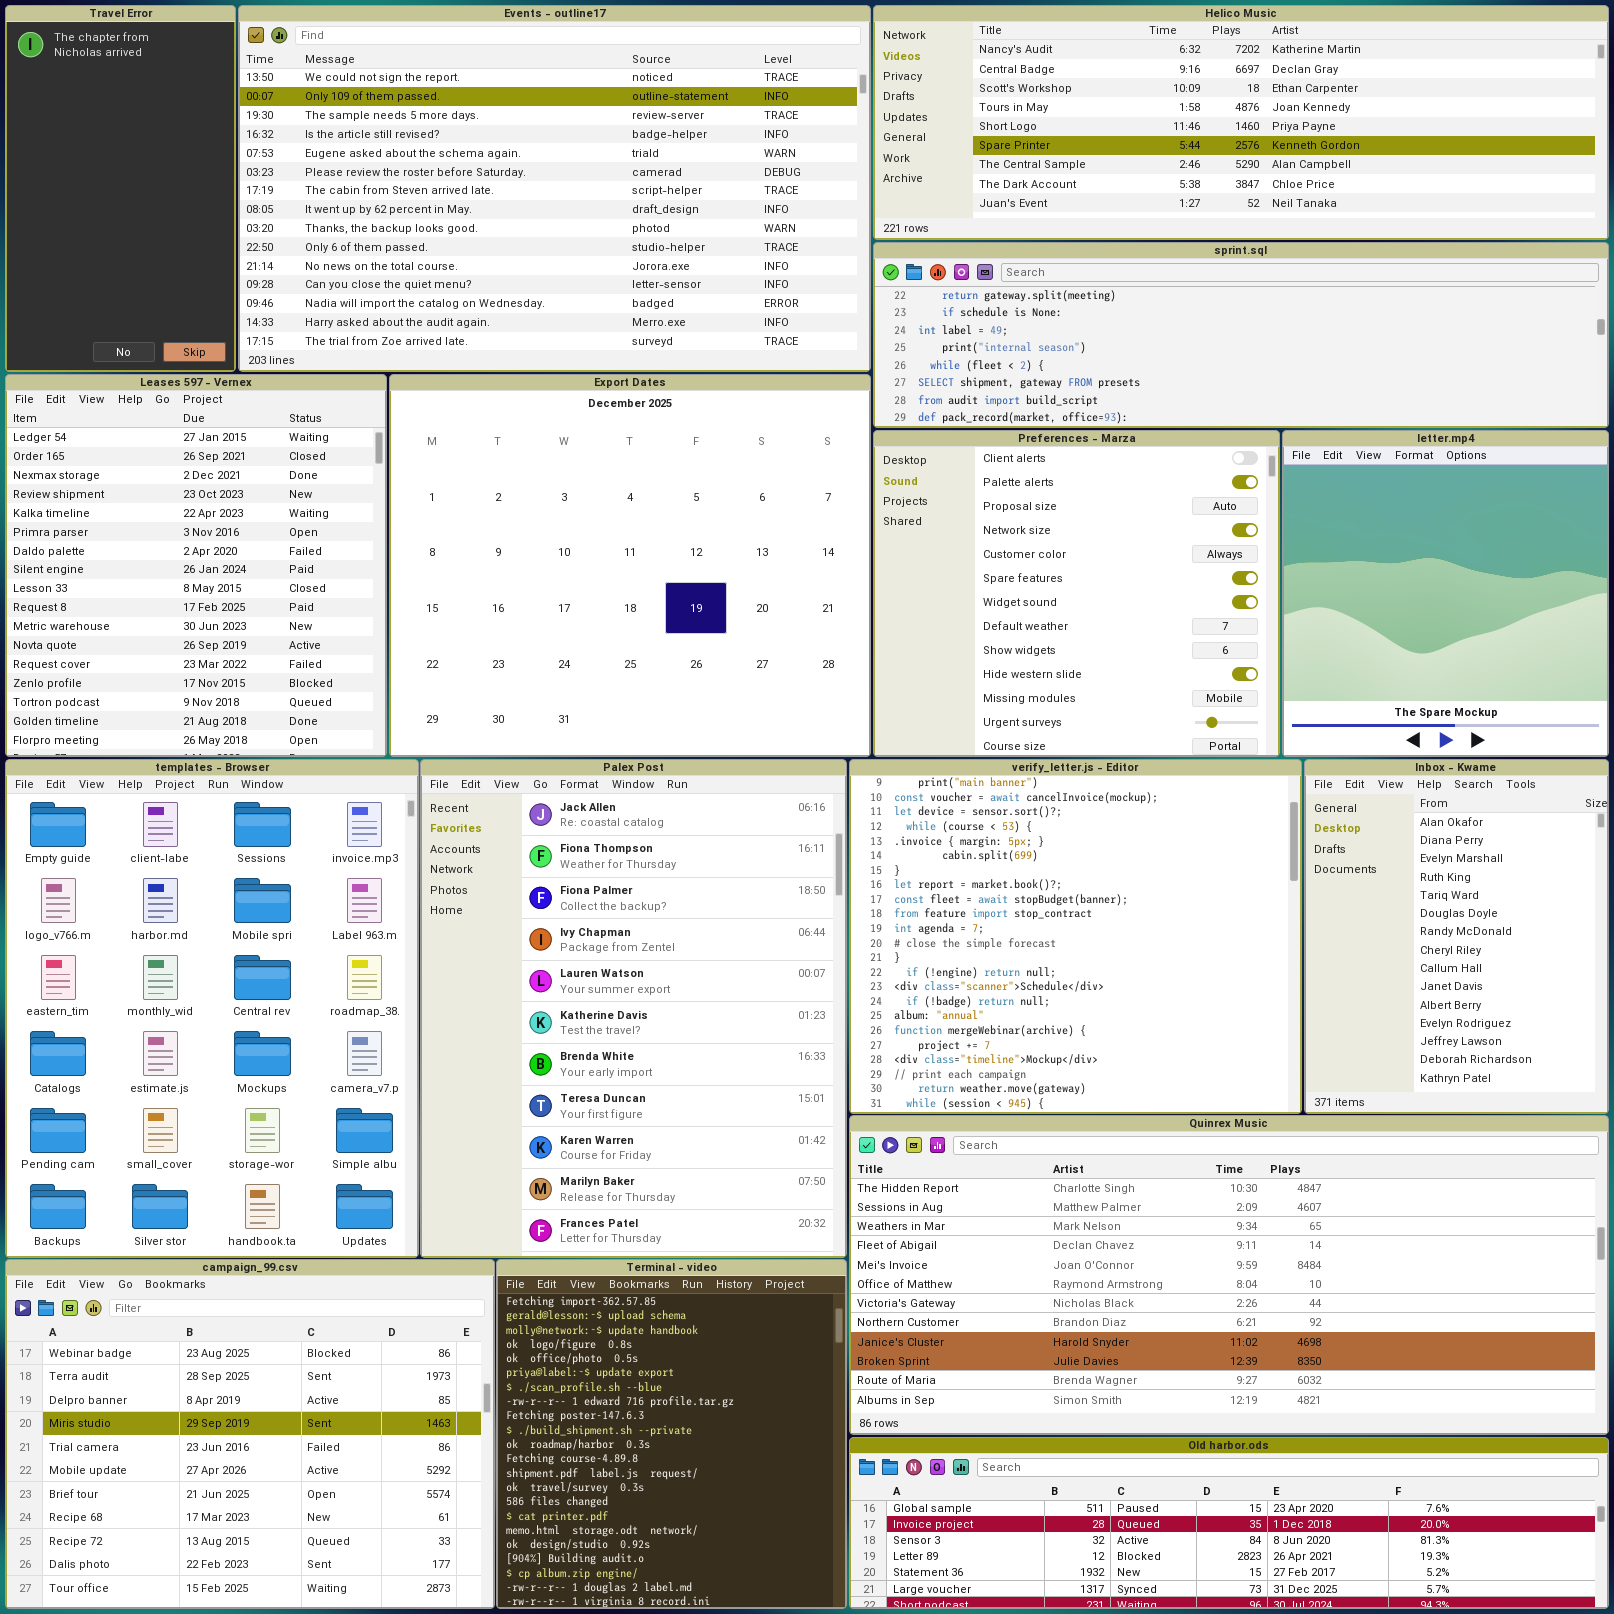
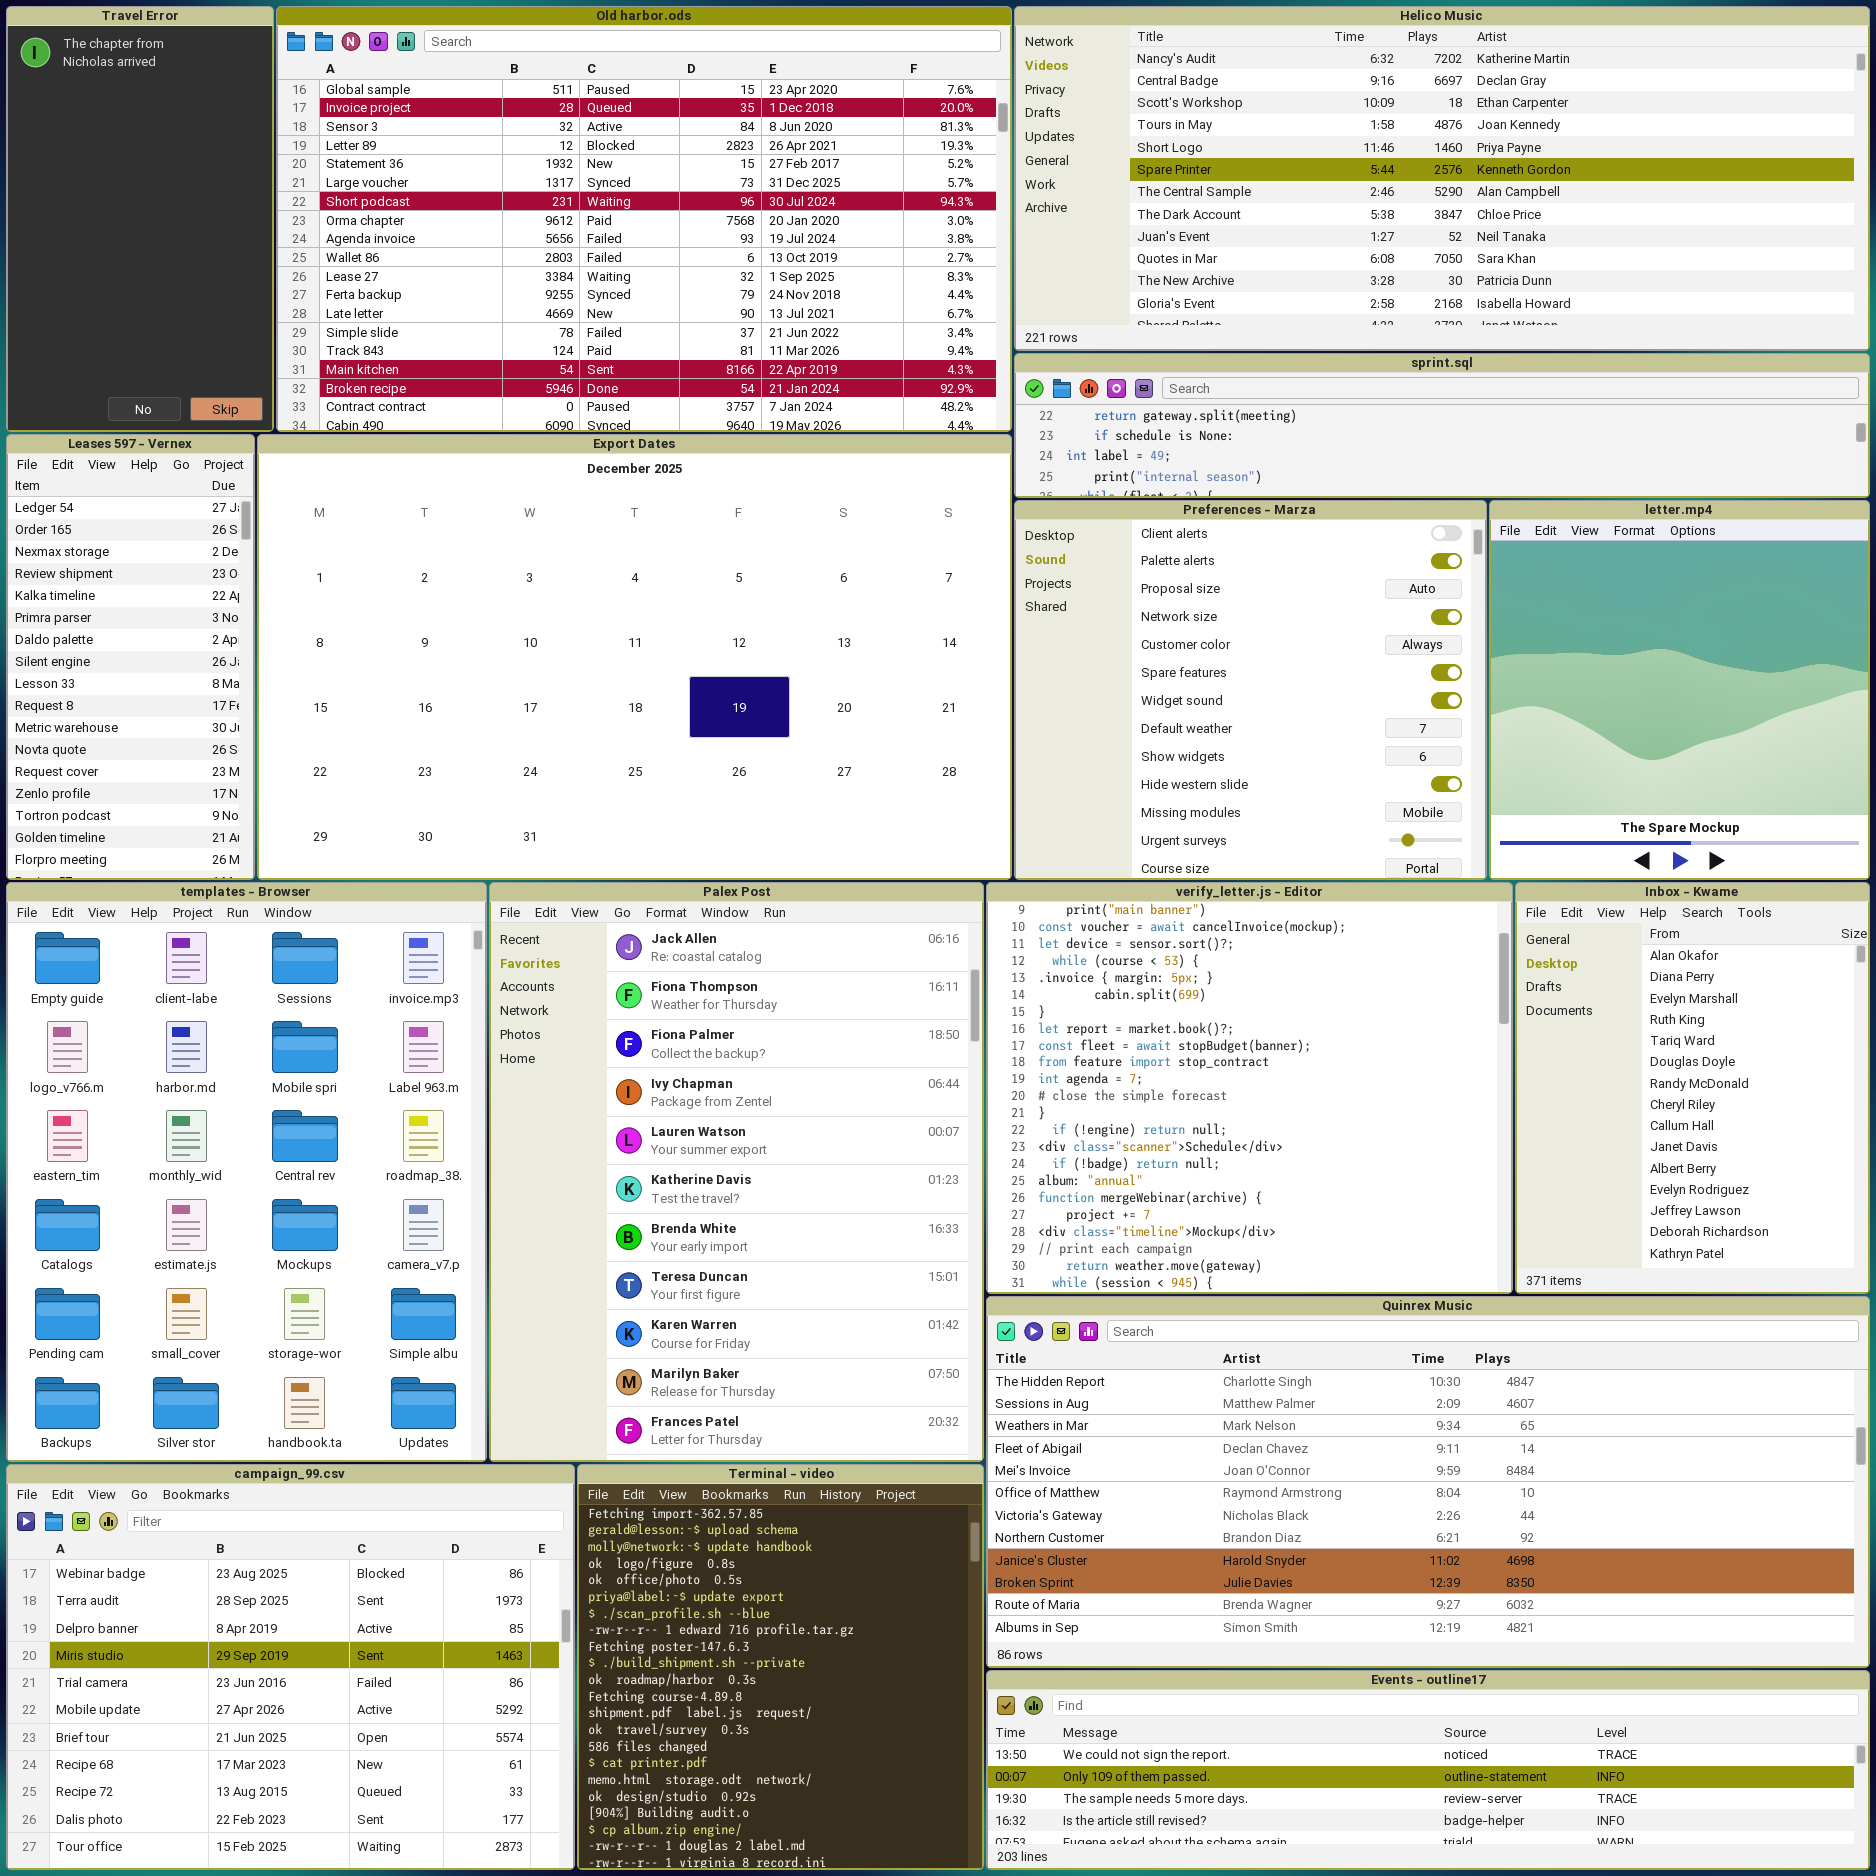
Events - outline17: [238,5,871,372] -> [986,1670,1870,1870], moved, resized
Helico Music: [873,5,1609,240] -> [1014,6,1870,351], resized
sprint.sql: [873,242,1609,428] -> [1014,353,1870,498], resized
Leases 597 - Vernex: [5,374,387,757] -> [6,434,255,880], resized
Export Dates: [389,374,871,757] -> [257,434,1012,880], resized
Old harbor.ods: [849,1437,1609,1609] -> [276,6,1012,432], moved, resized

